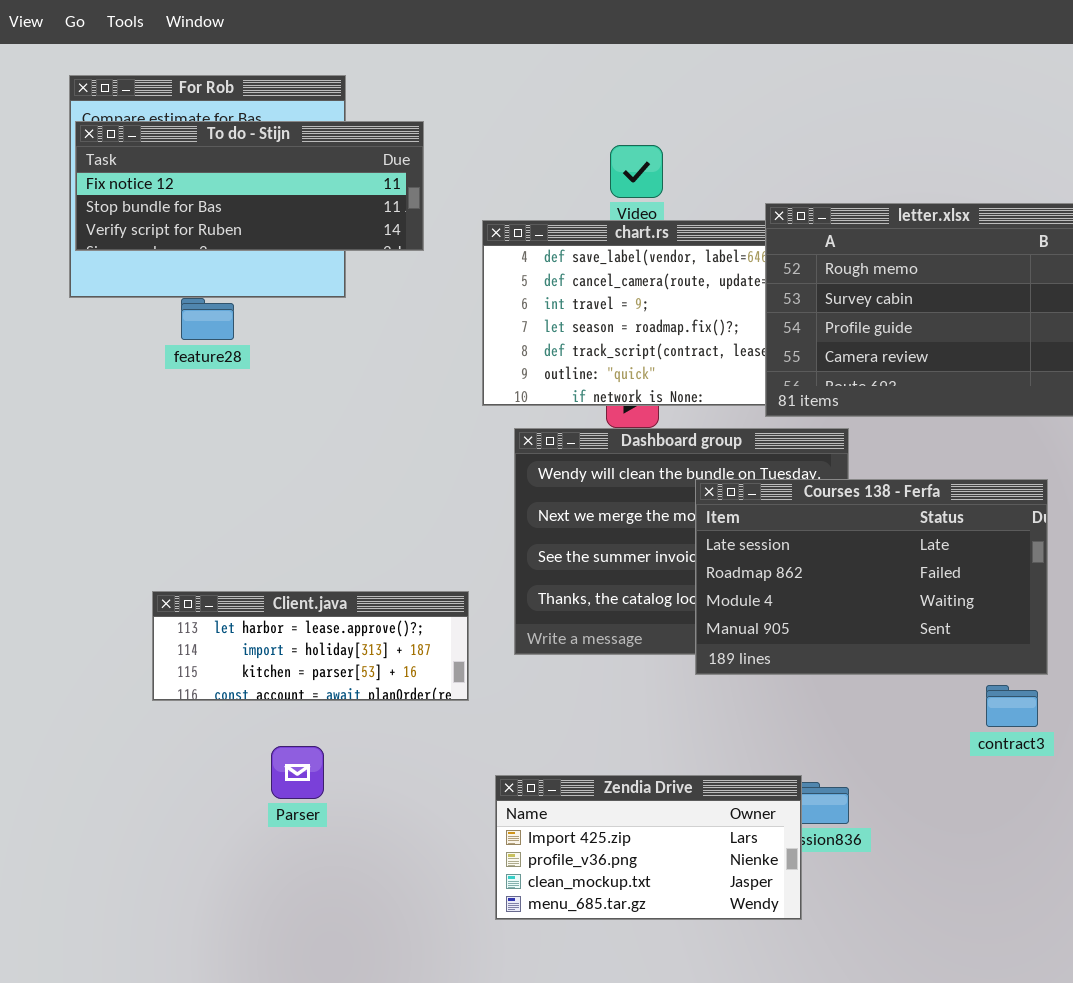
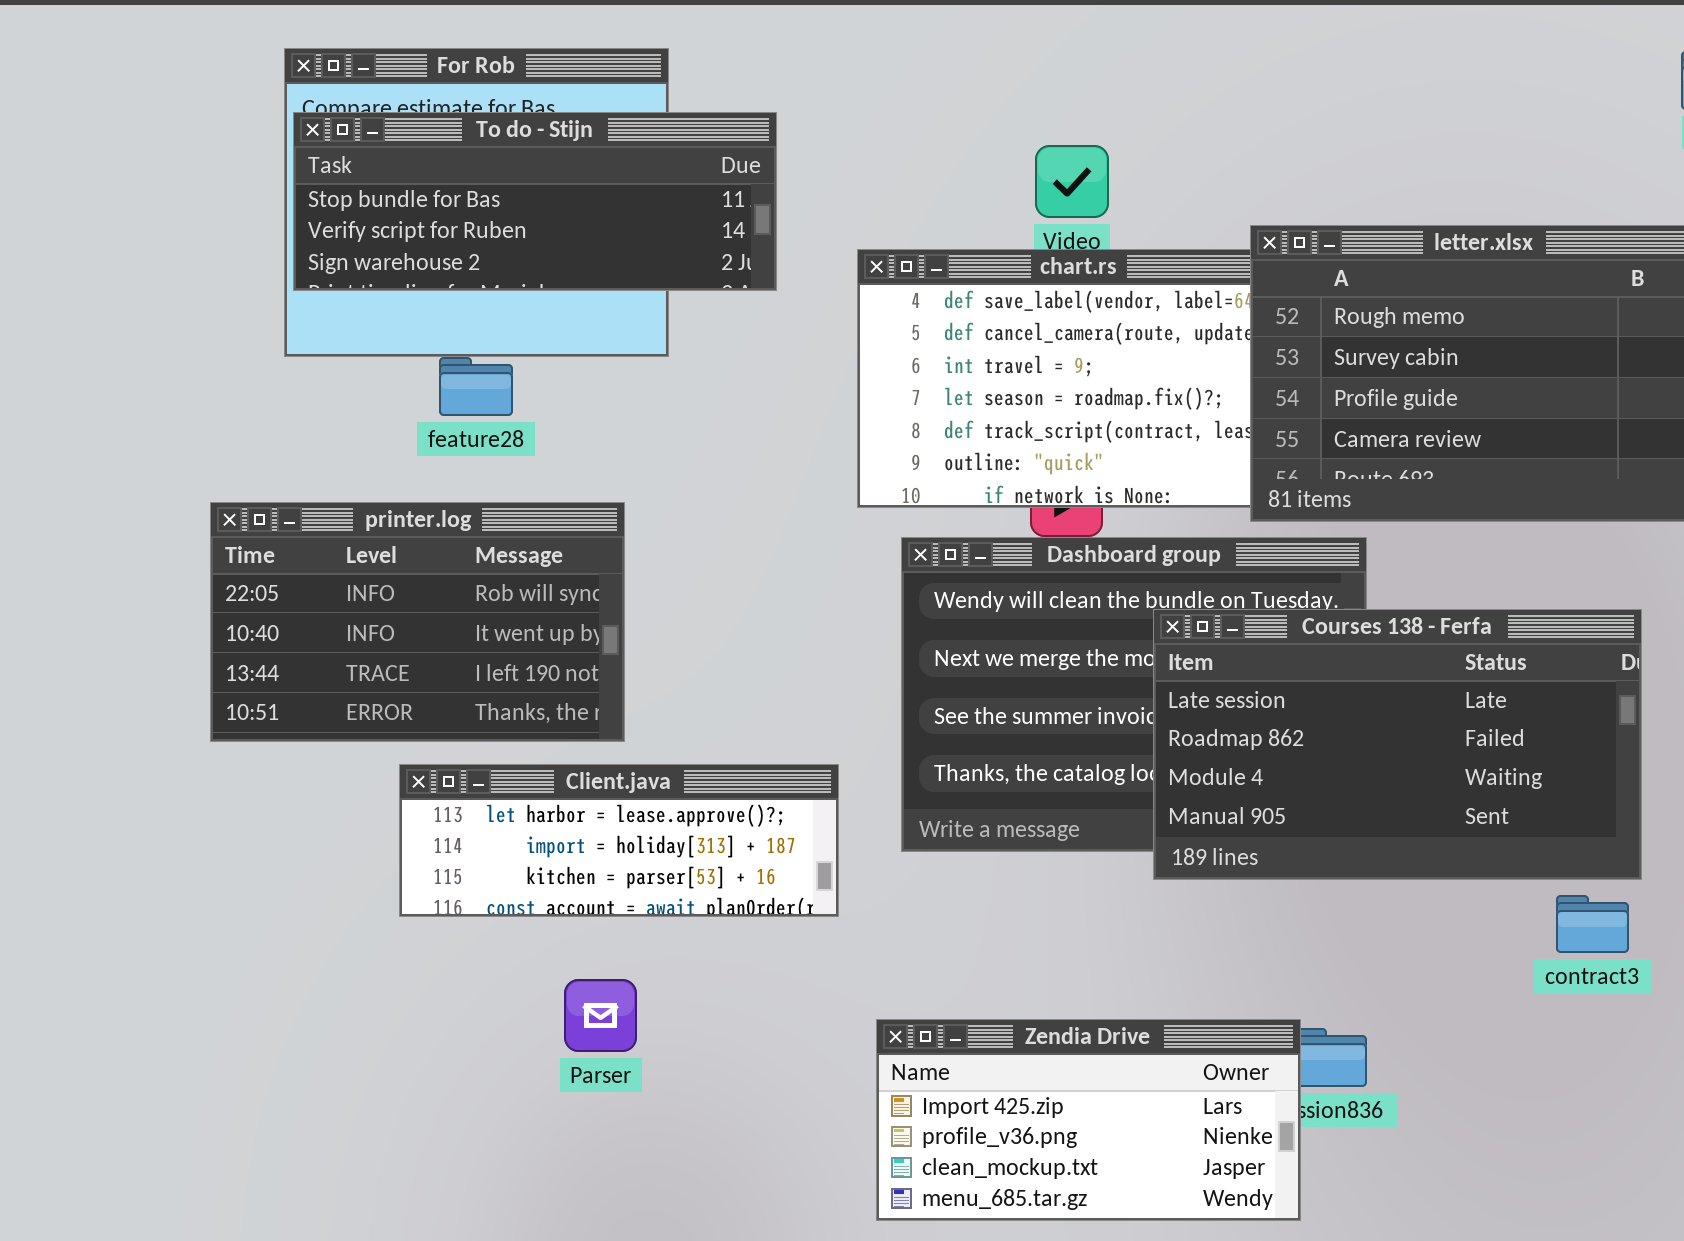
To do - Stijn: [75,121,424,251] -> [293,112,777,291], scrolled down 1 row
printer.log: none -> [210,502,625,742], opened

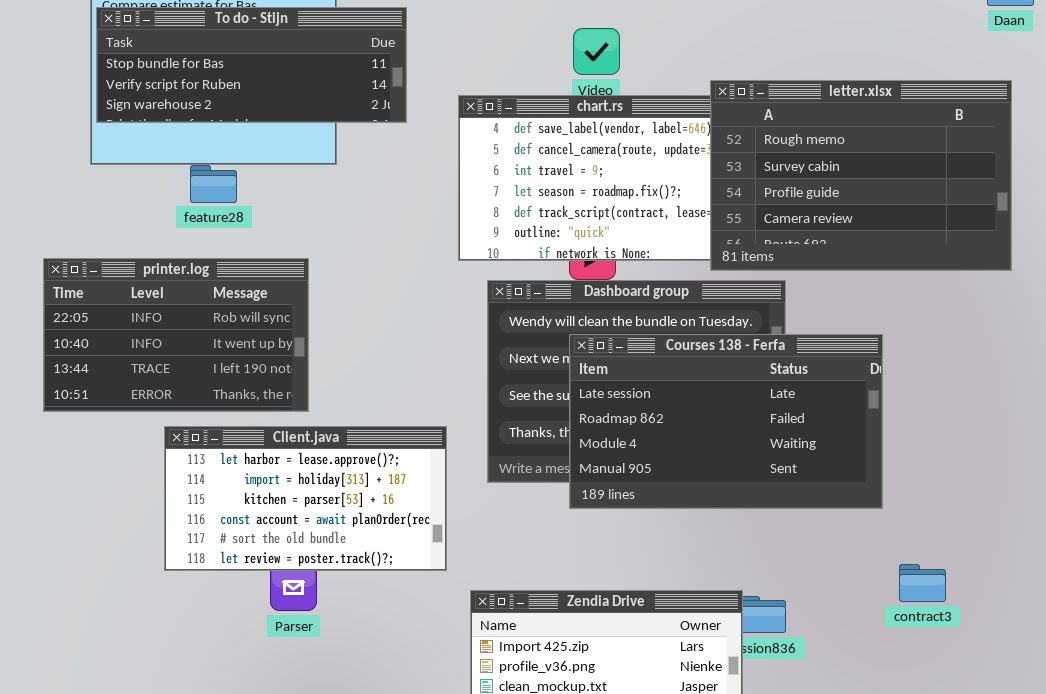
Courses 138 - Ferfa: [1153,609,1642,880] -> [569,334,883,509], moved
Client.java: [399,764,839,917] -> [164,426,447,571], resized
contract3: [1556,895,1629,953] -> [899,564,946,602], moved

